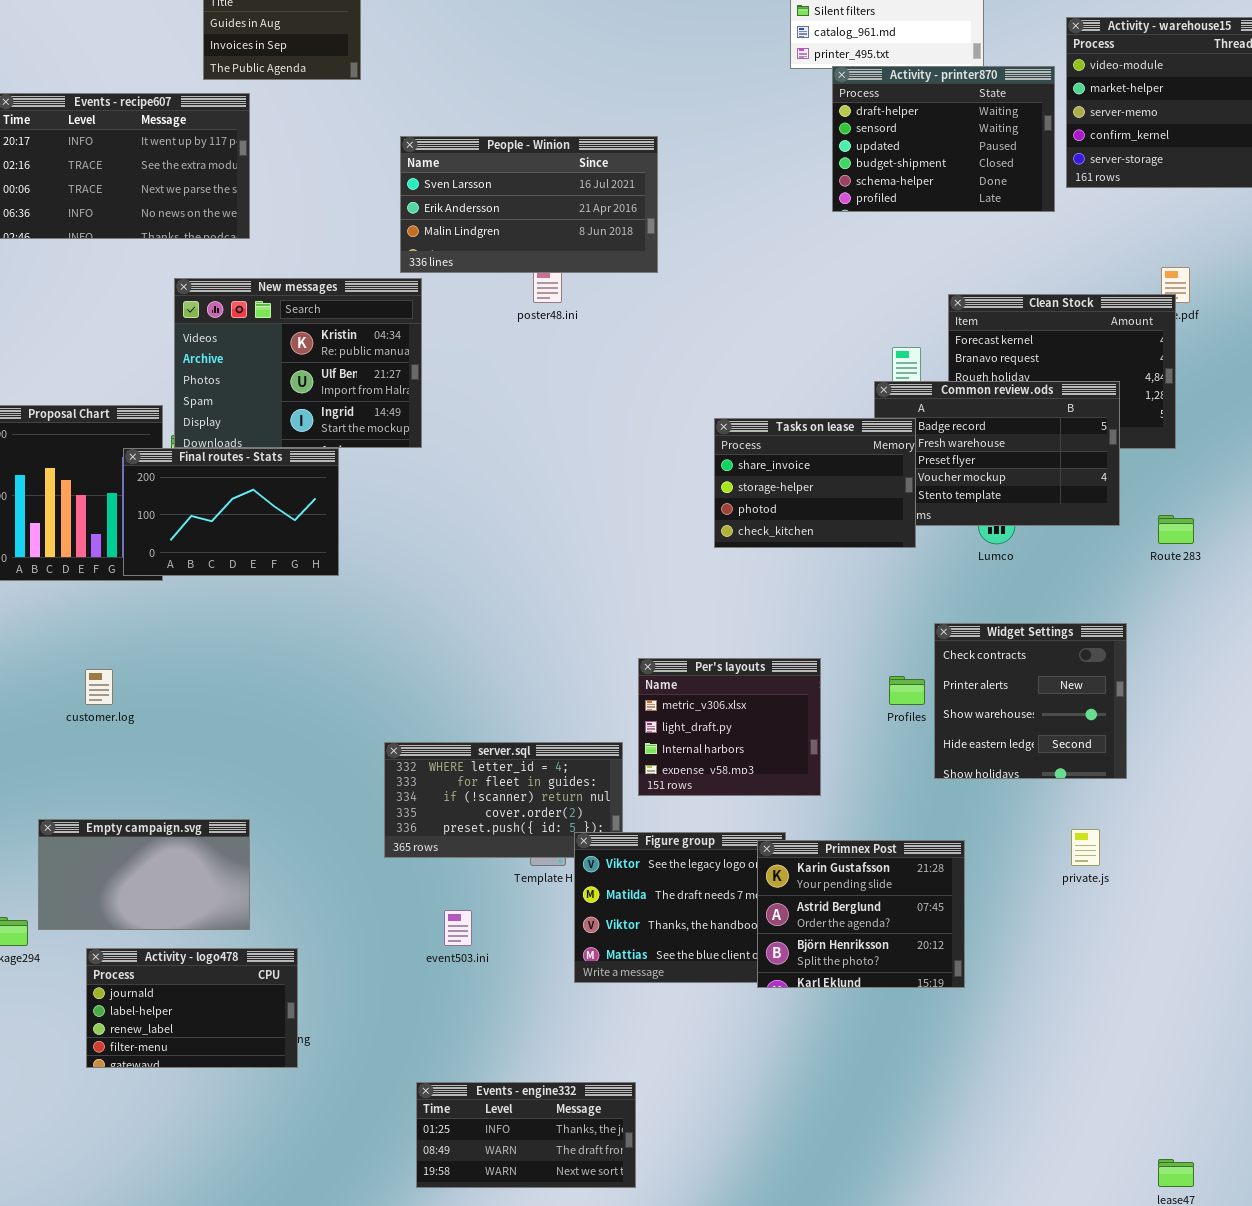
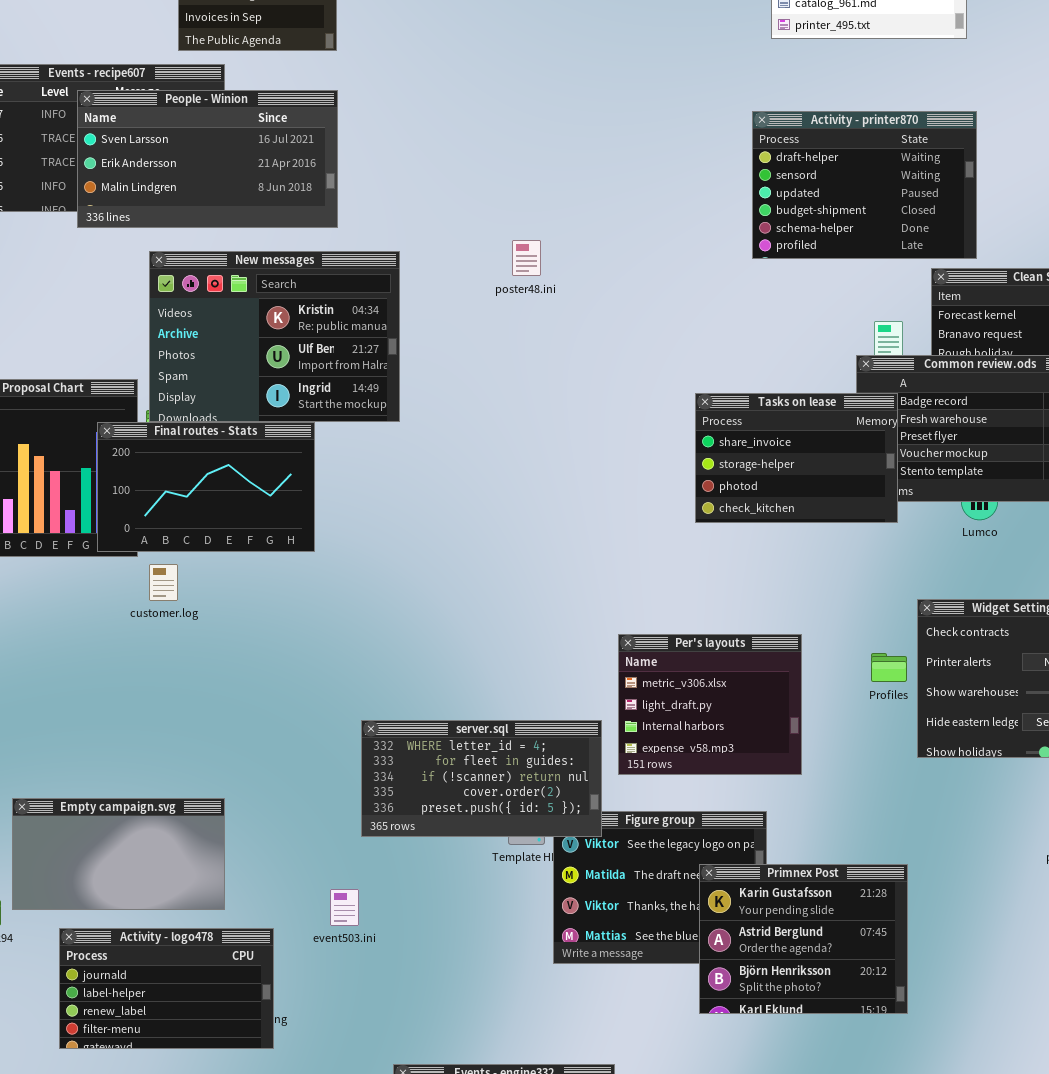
Activity - printer870: [832,66,1055,212] -> [752,111,977,259], moved
People - Winion: [400,136,658,273] -> [77,90,338,228], moved
customer.log: [85,669,113,705] -> [149,564,178,601], moved
server.sql: [384,742,623,858] -> [361,720,602,837], raised
Primnex Post: [757,840,965,988] -> [699,864,908,1014], moved
event503.ini: [444,910,472,946] -> [330,889,359,926], moved

